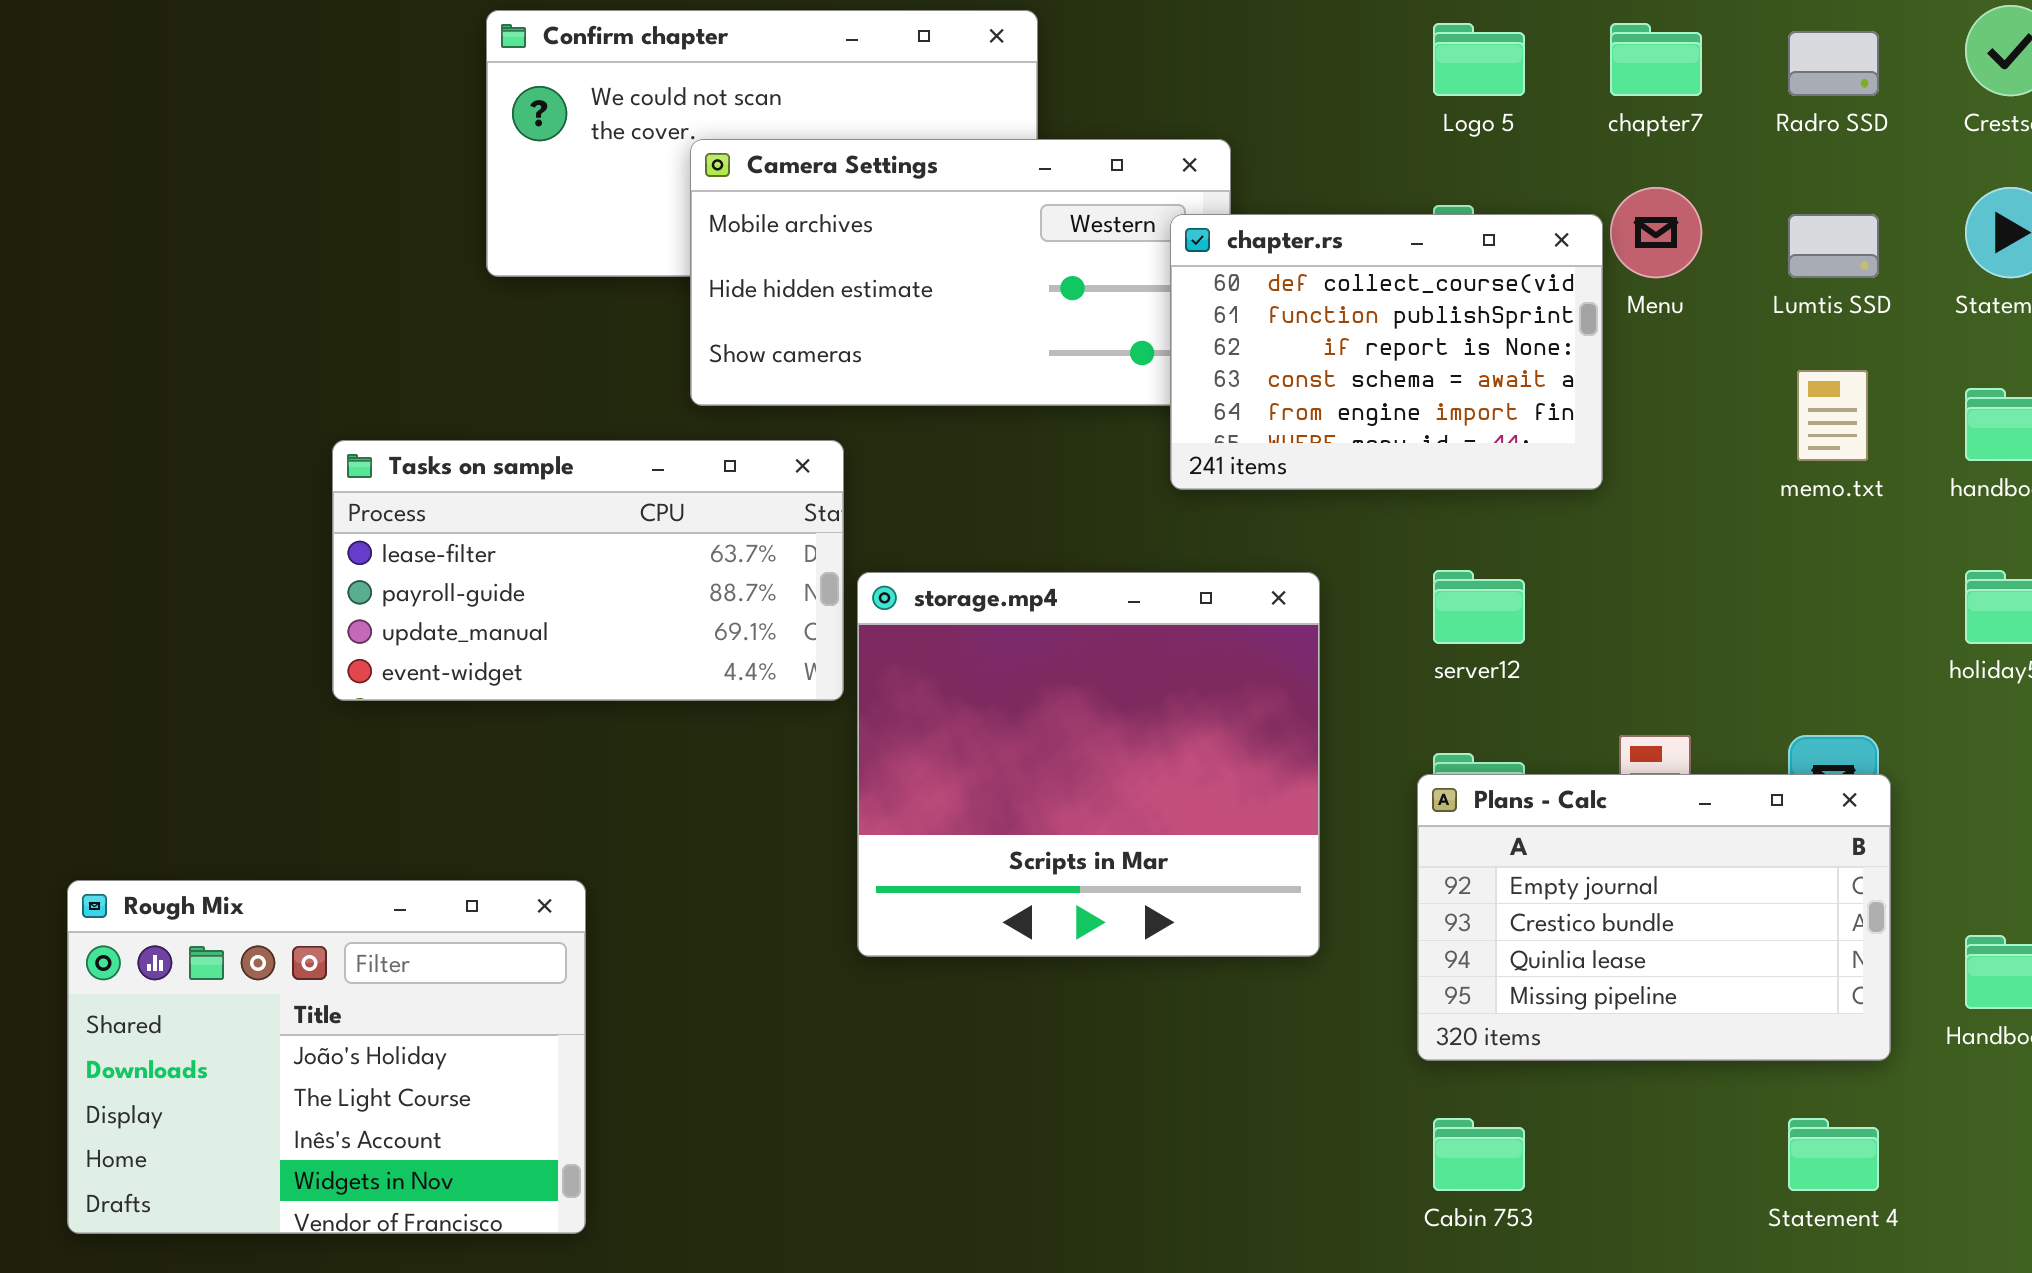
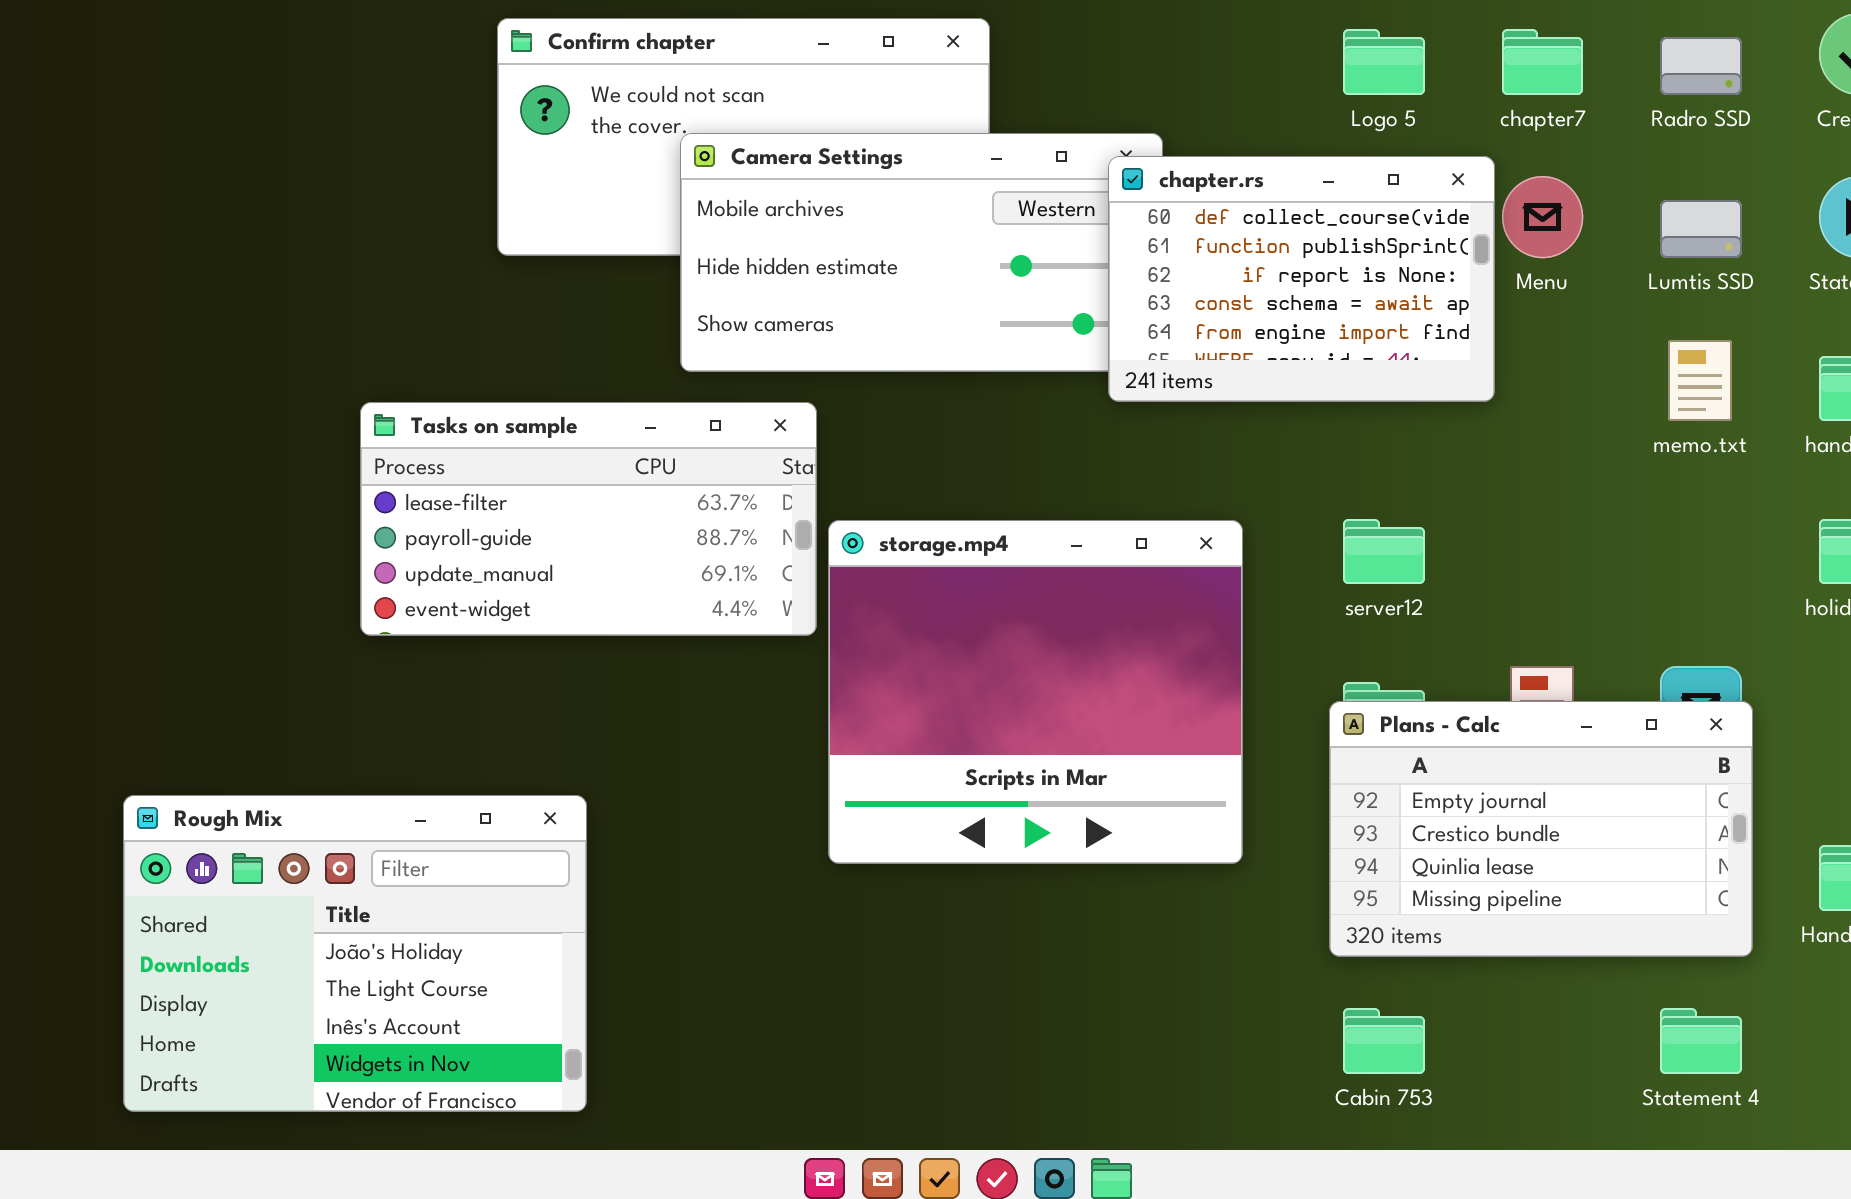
chapter.rs: [1170,214,1603,490] -> [1108,156,1495,402], moved

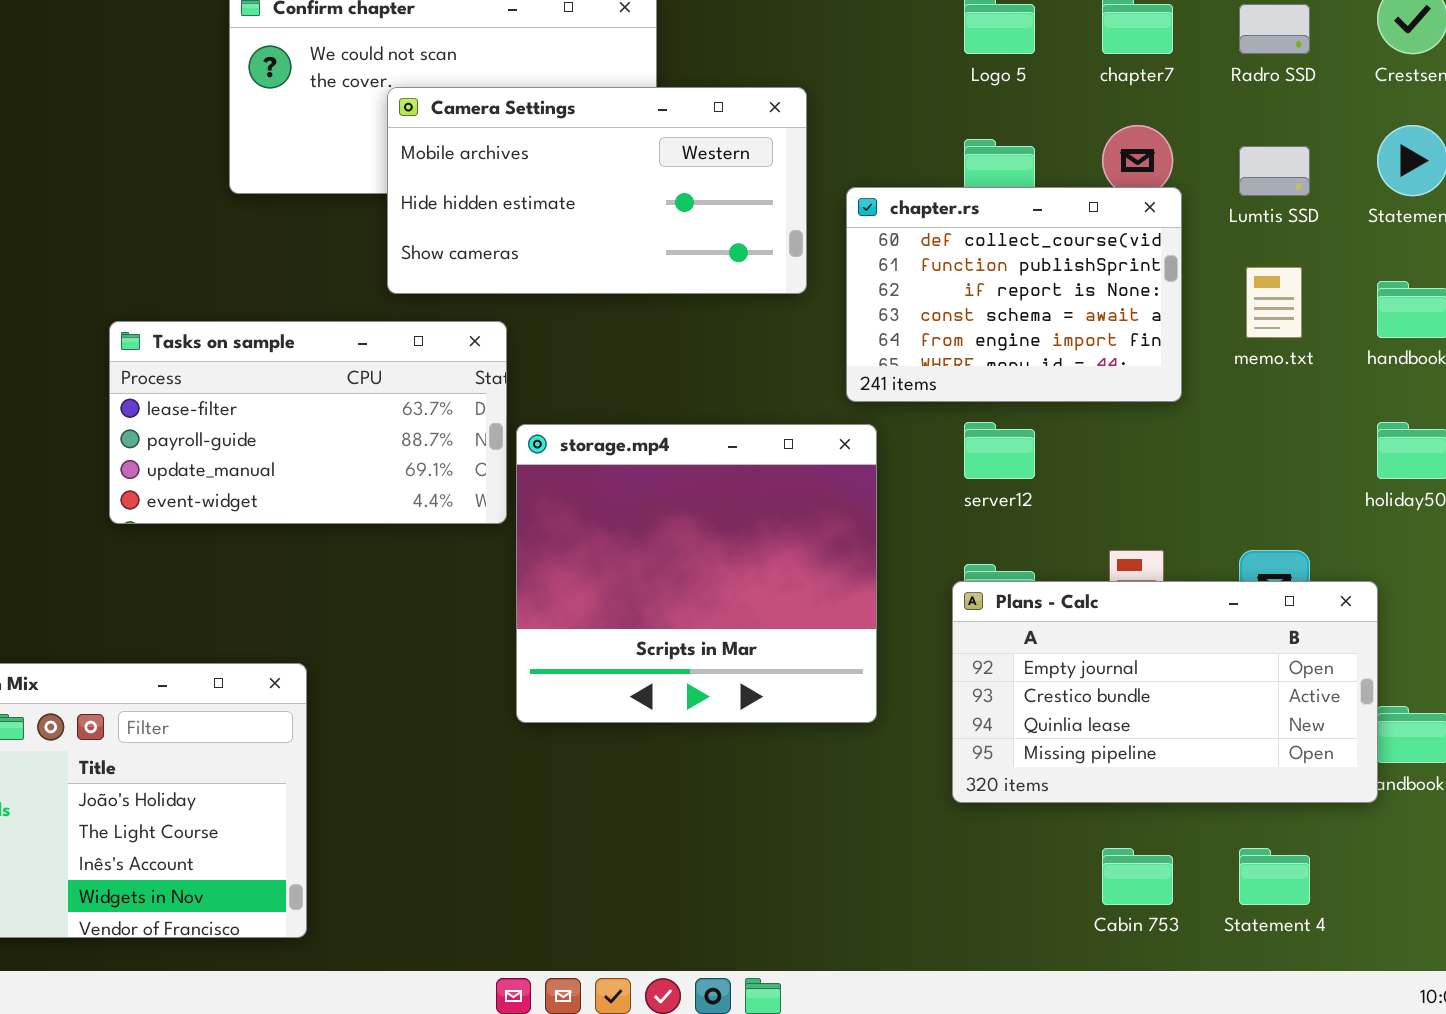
chapter.rs: [1108,156,1495,402] -> [846,187,1182,402], moved
Plans - Calc: [1329,701,1753,957] -> [952,581,1378,803], resized
Cabin 753: [1343,1008,1425,1074] -> [1102,848,1173,905], moved

